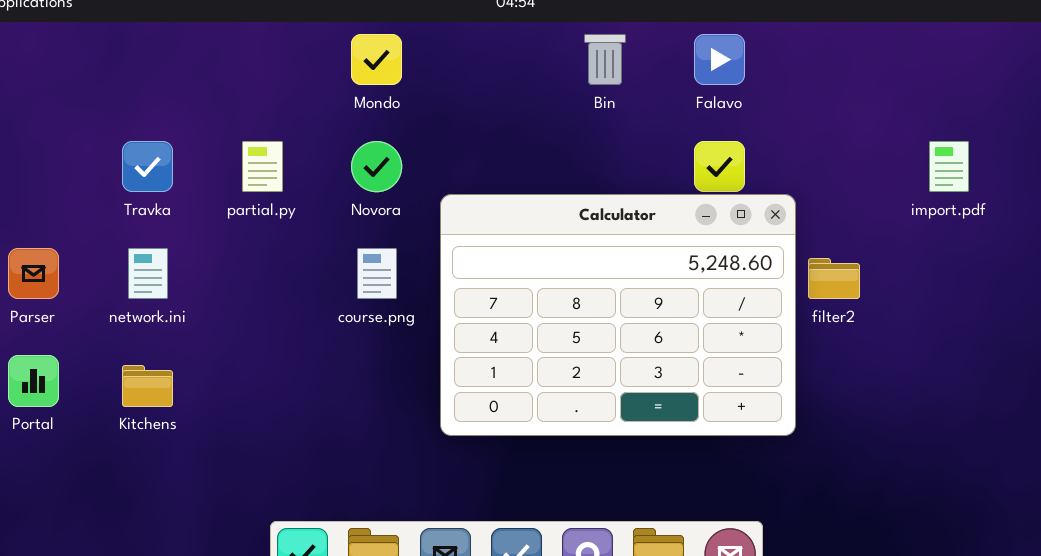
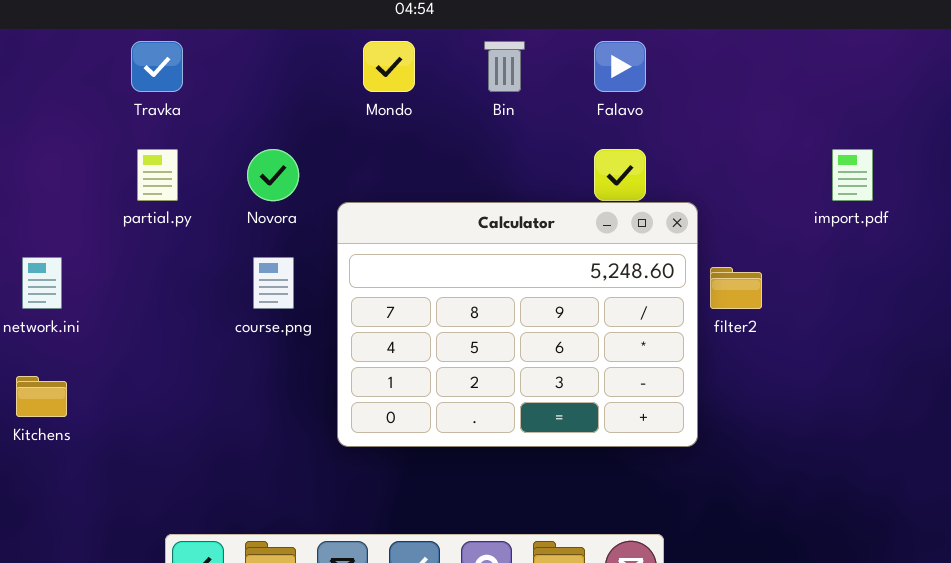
Mondo: [351,34,402,85] -> [363,41,415,92], moved
Travka: [122,141,173,192] -> [131,41,183,92], moved

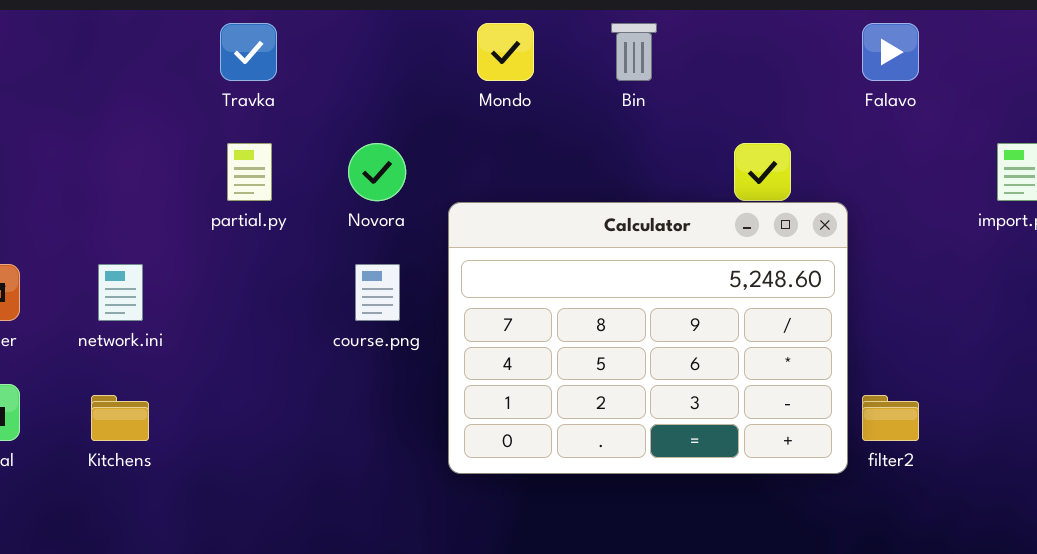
Falavo: [594,41,646,92] -> [862,23,919,81], moved
filter2: [710,267,762,309] -> [862,395,919,441], moved

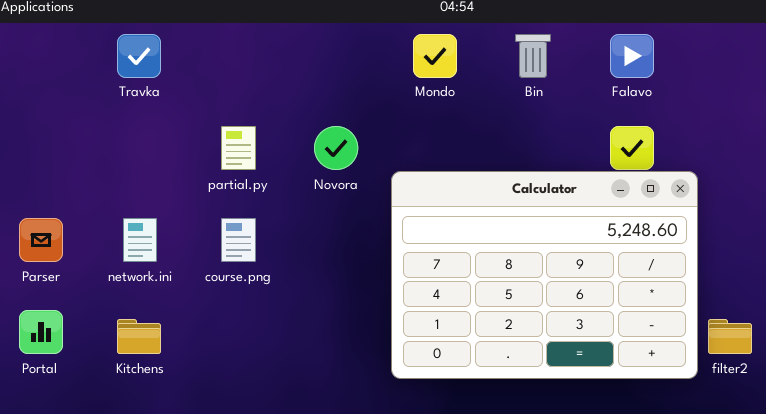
Travka: [220,23,277,81] -> [117,34,161,78], moved
Falavo: [862,23,919,81] -> [610,34,654,78], moved
course.png: [355,264,400,321] -> [221,218,256,262], moved

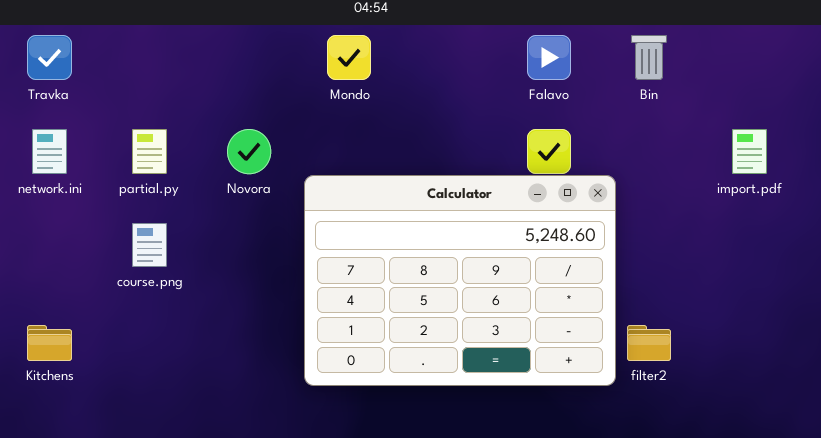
Bin: [515,34,551,78] -> [631,35,667,80], moved
network.ini: [123,218,157,262] -> [32,129,67,174], moved

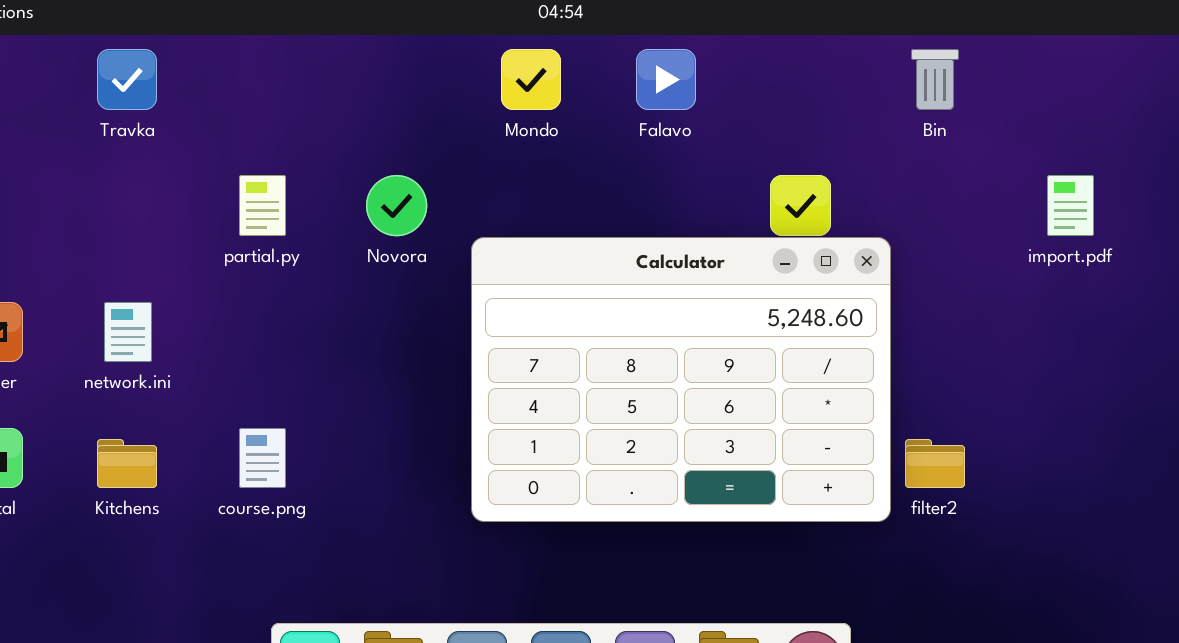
Falavo: [527,35,571,80] -> [636,49,696,110], moved
network.ini: [32,129,67,174] -> [104,302,152,362], moved
course.png: [132,223,167,267] -> [239,428,286,488], moved

